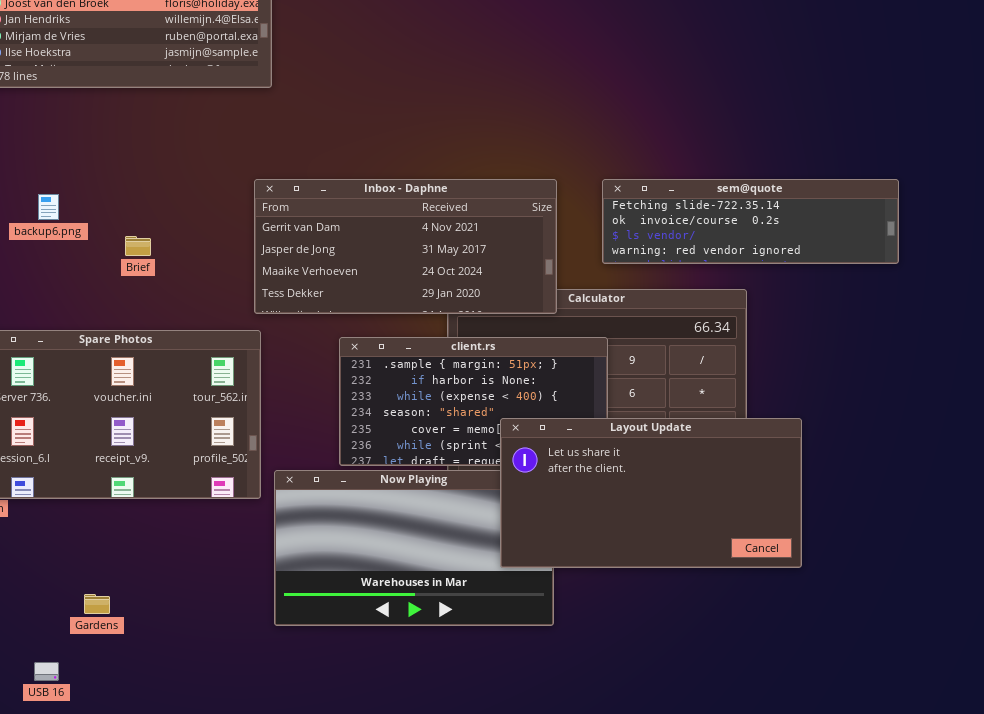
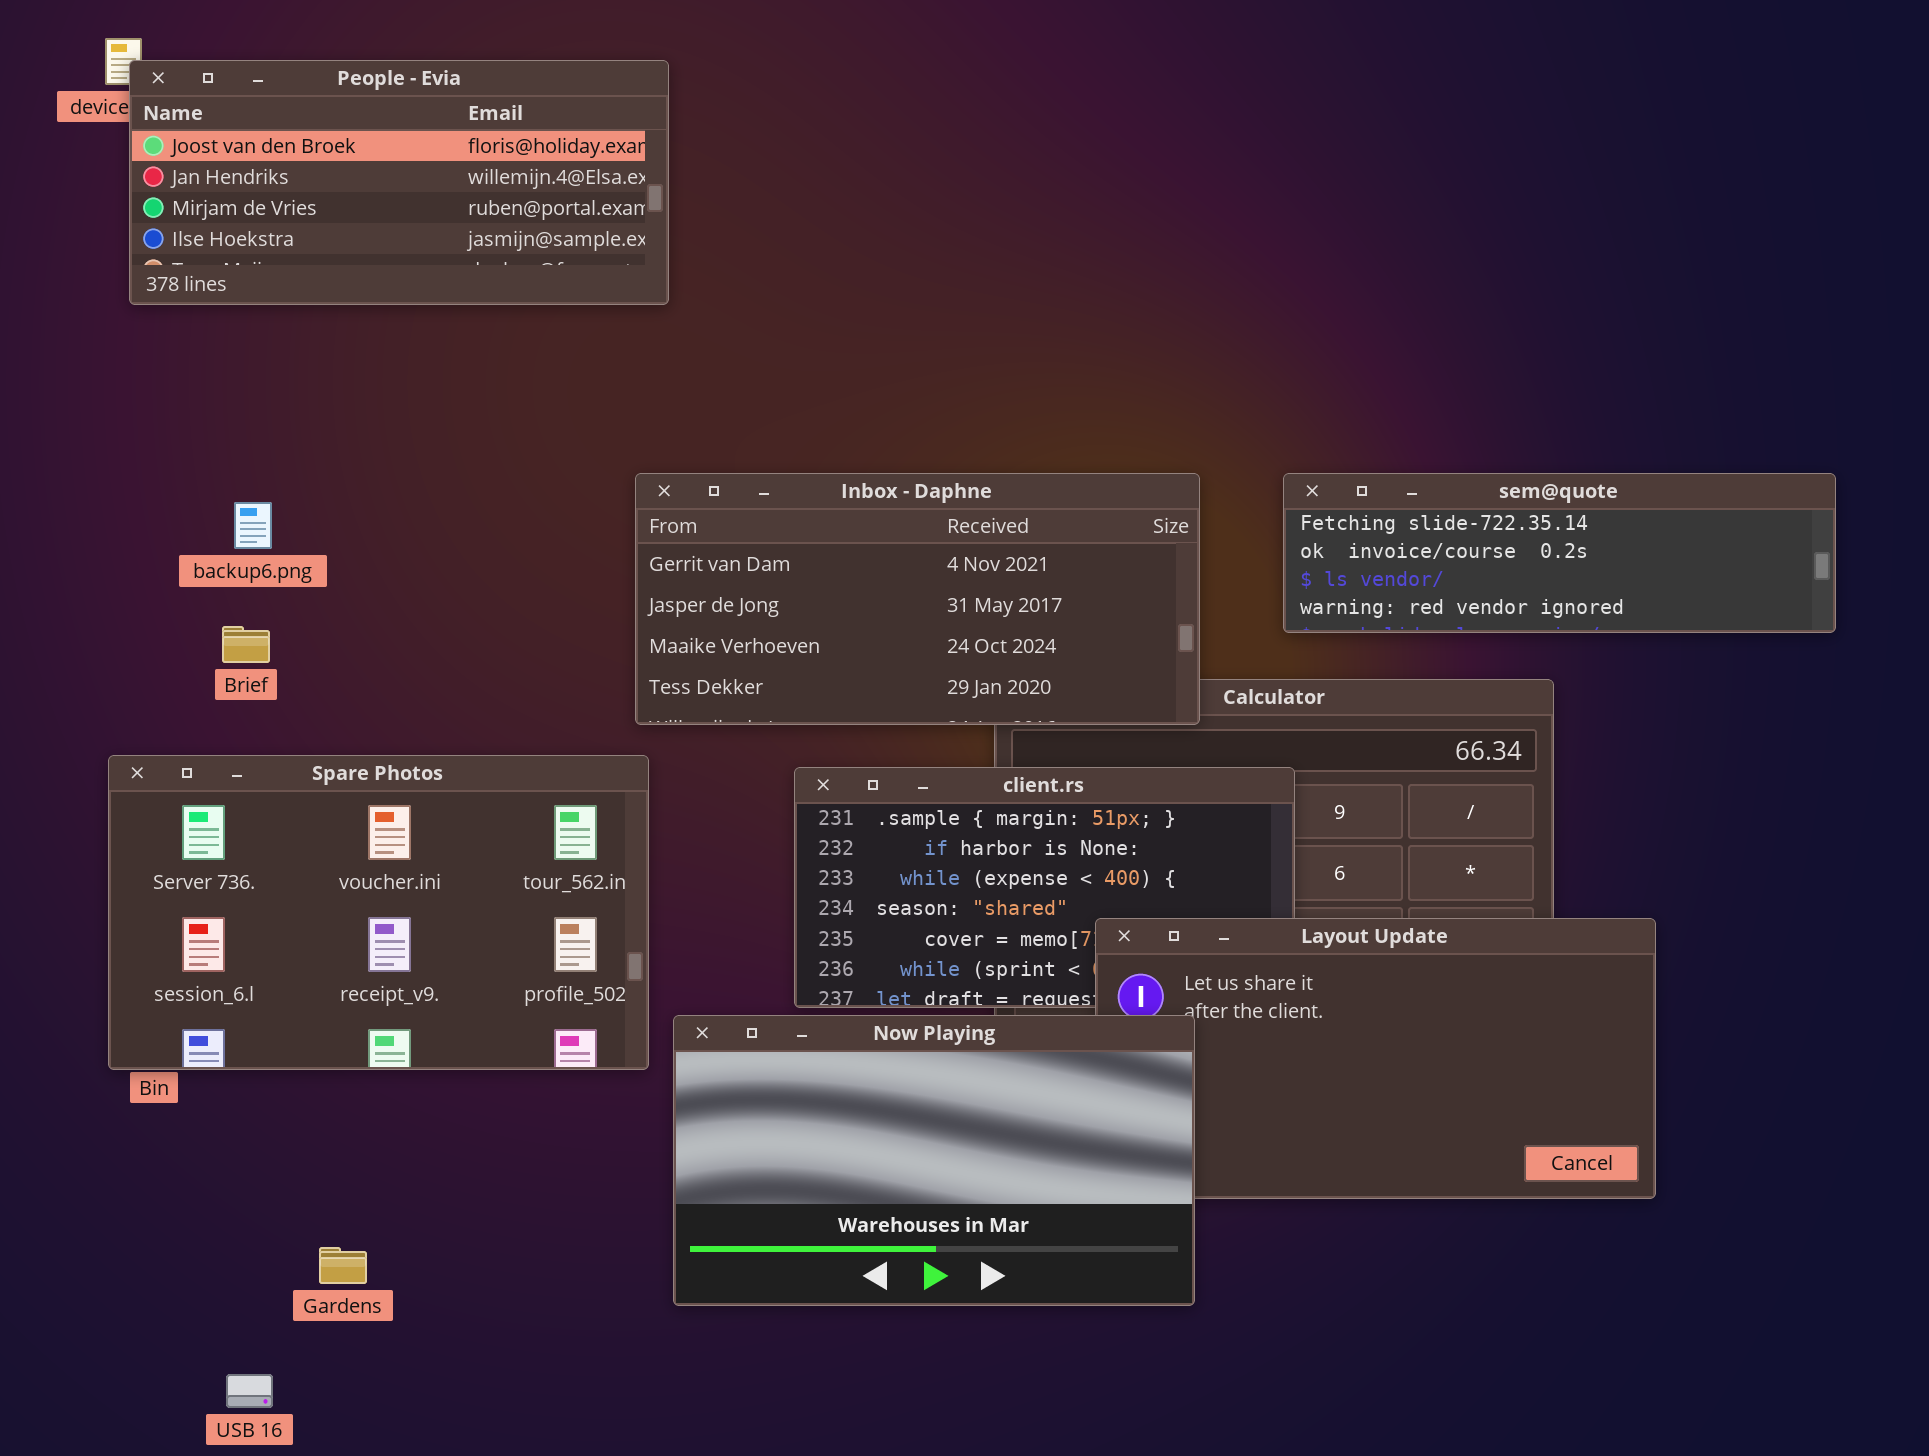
Brief: [125,236,151,256] -> [222,626,270,663], moved
Now Playing: [274,470,554,626] -> [673,1015,1195,1306], raised

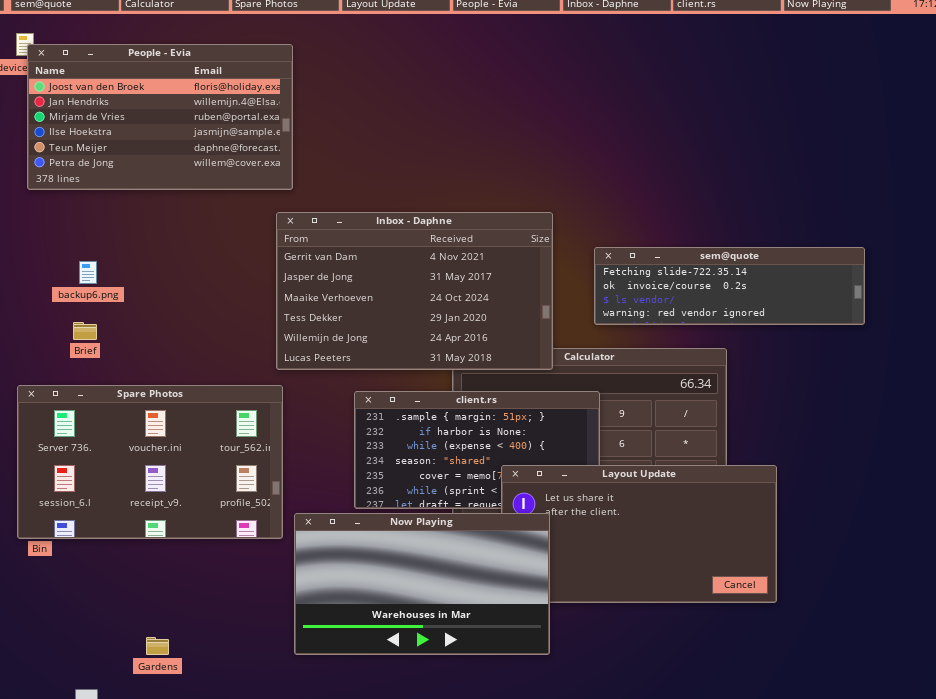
People - Evia: [129,60,669,305] -> [27,44,293,190], resized
Inbox - Daphne: [635,473,1200,725] -> [276,212,553,370], resized
Gardens: [319,1247,367,1284] -> [146,637,169,655], moved

